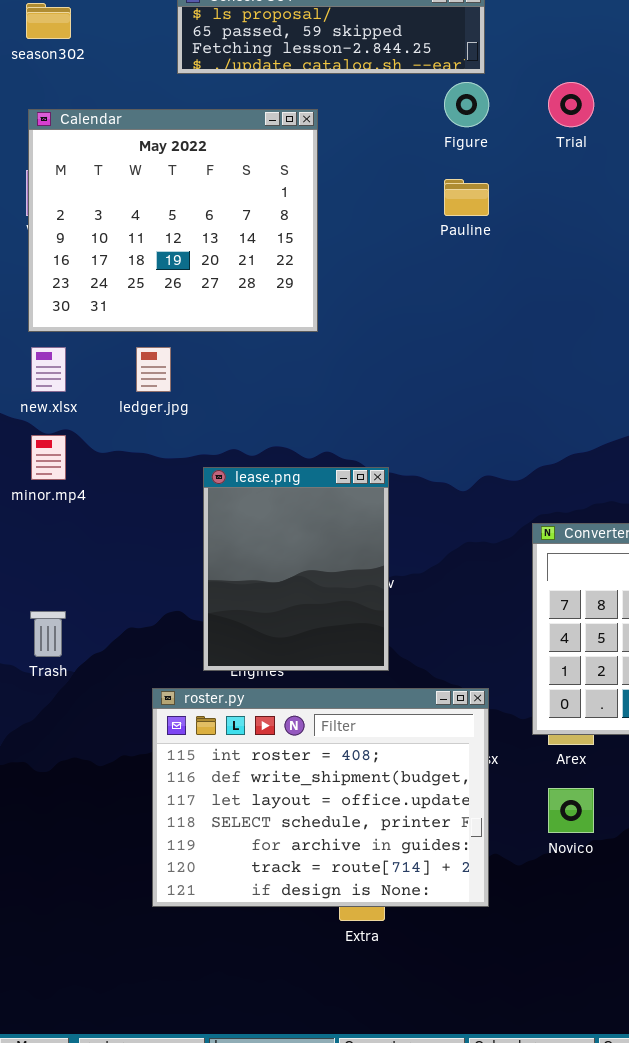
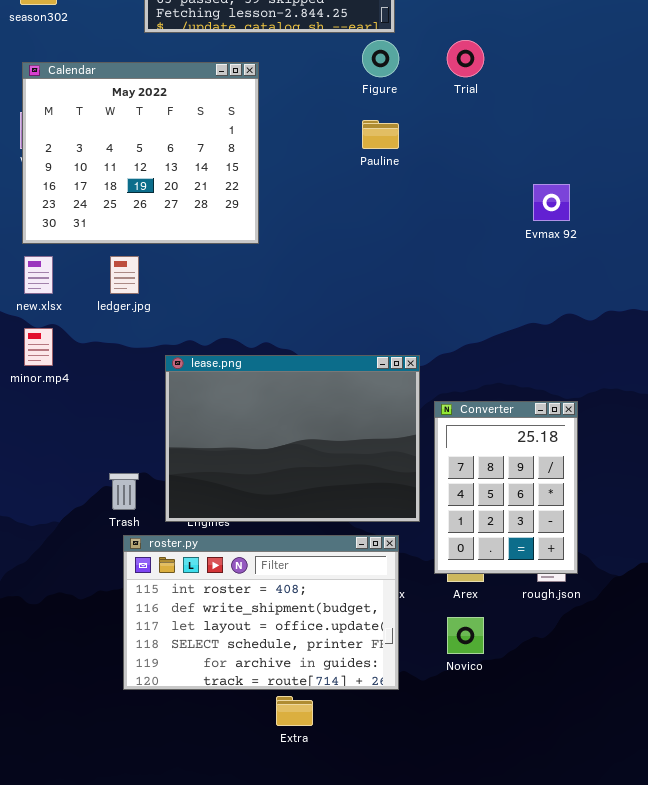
lease.png: [203,467,389,671] -> [165,355,420,522], resized
Trash: [30,611,66,657] -> [109,473,139,510], moved
roster.py: [152,688,489,907] -> [123,535,399,690], resized

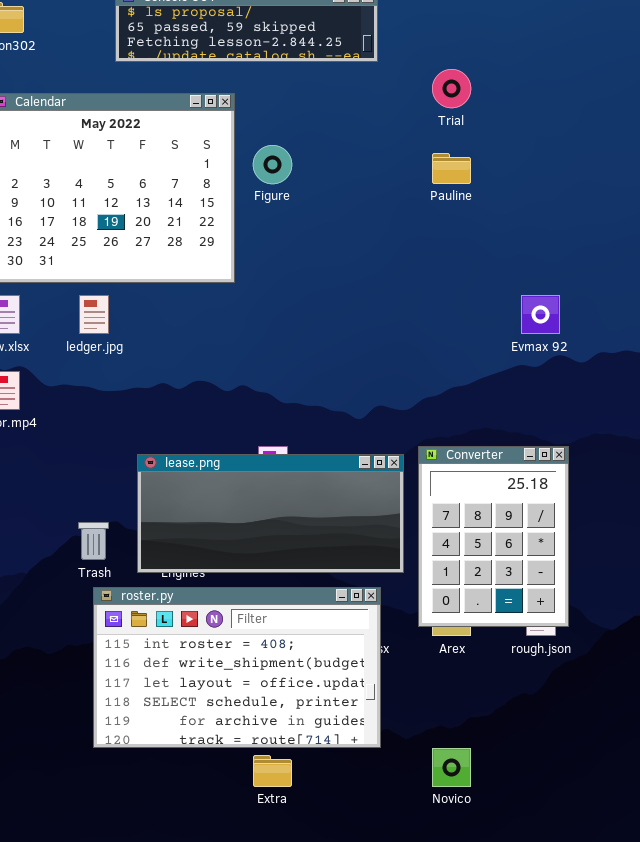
Figure: [362,40,399,77] -> [253,145,292,184], moved
Pauline: [362,120,399,149] -> [432,153,471,184], moved
Evmax 92: [533,184,570,221] -> [521,295,560,334], moved
lease.png: [165,355,420,522] -> [137,454,404,573], resized
Novico: [447,617,484,654] -> [432,748,471,787], moved

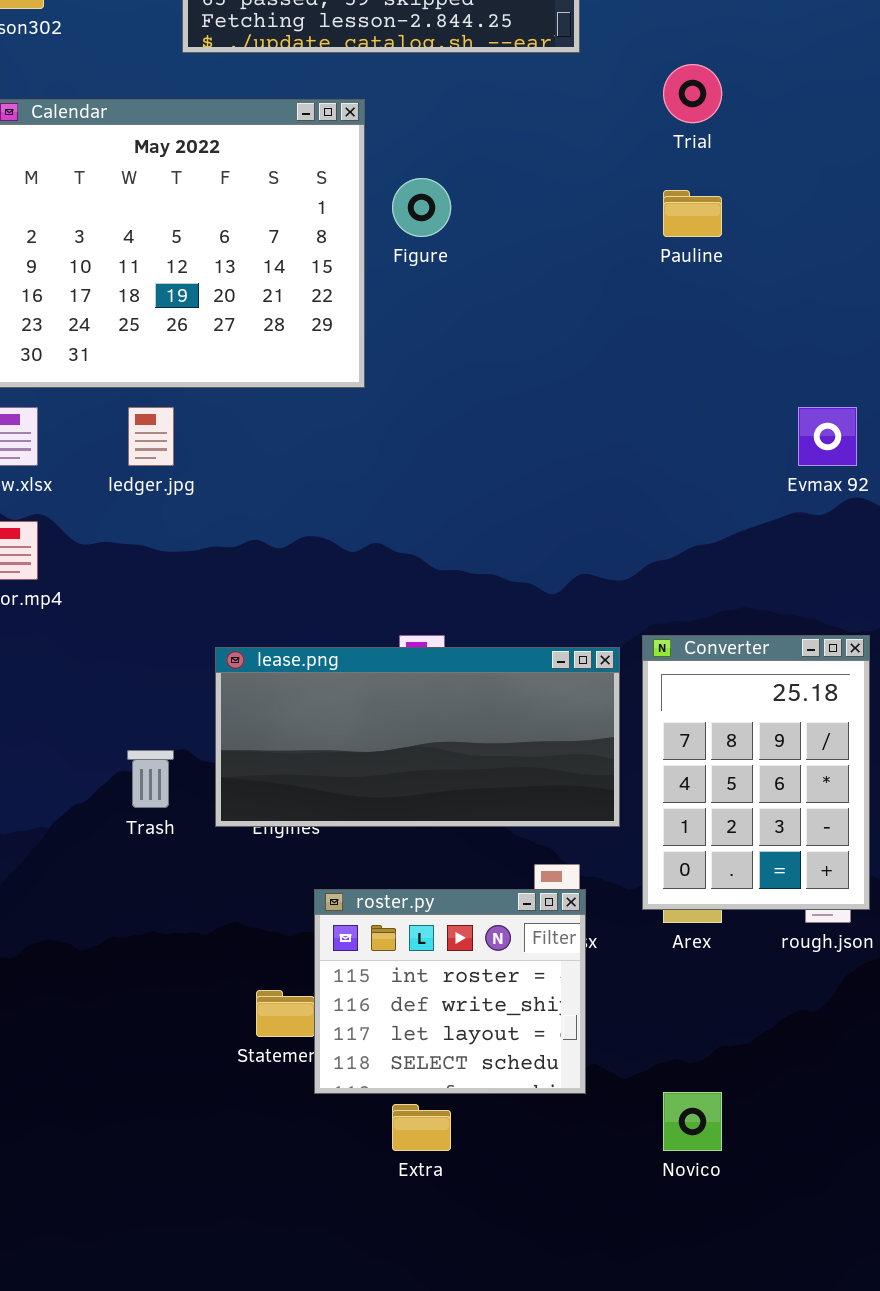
roster.py: [93,587,381,748] -> [314,889,586,1094], resized

